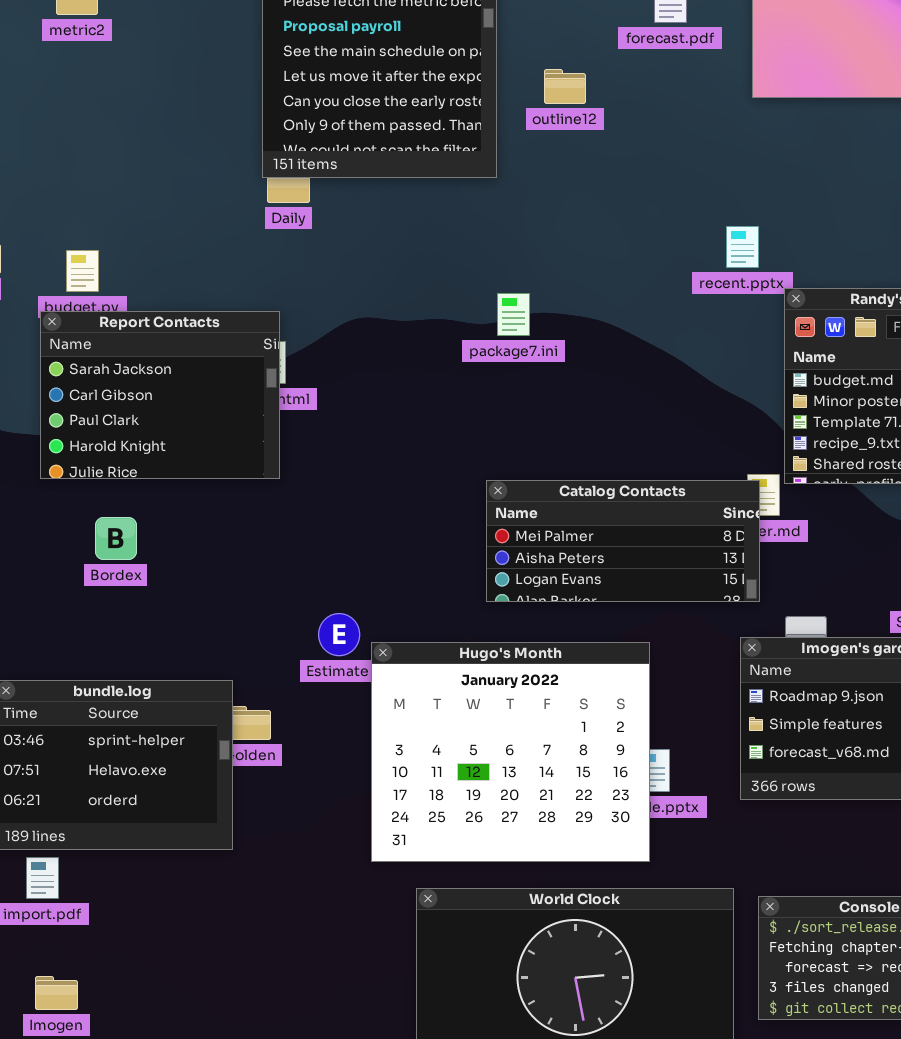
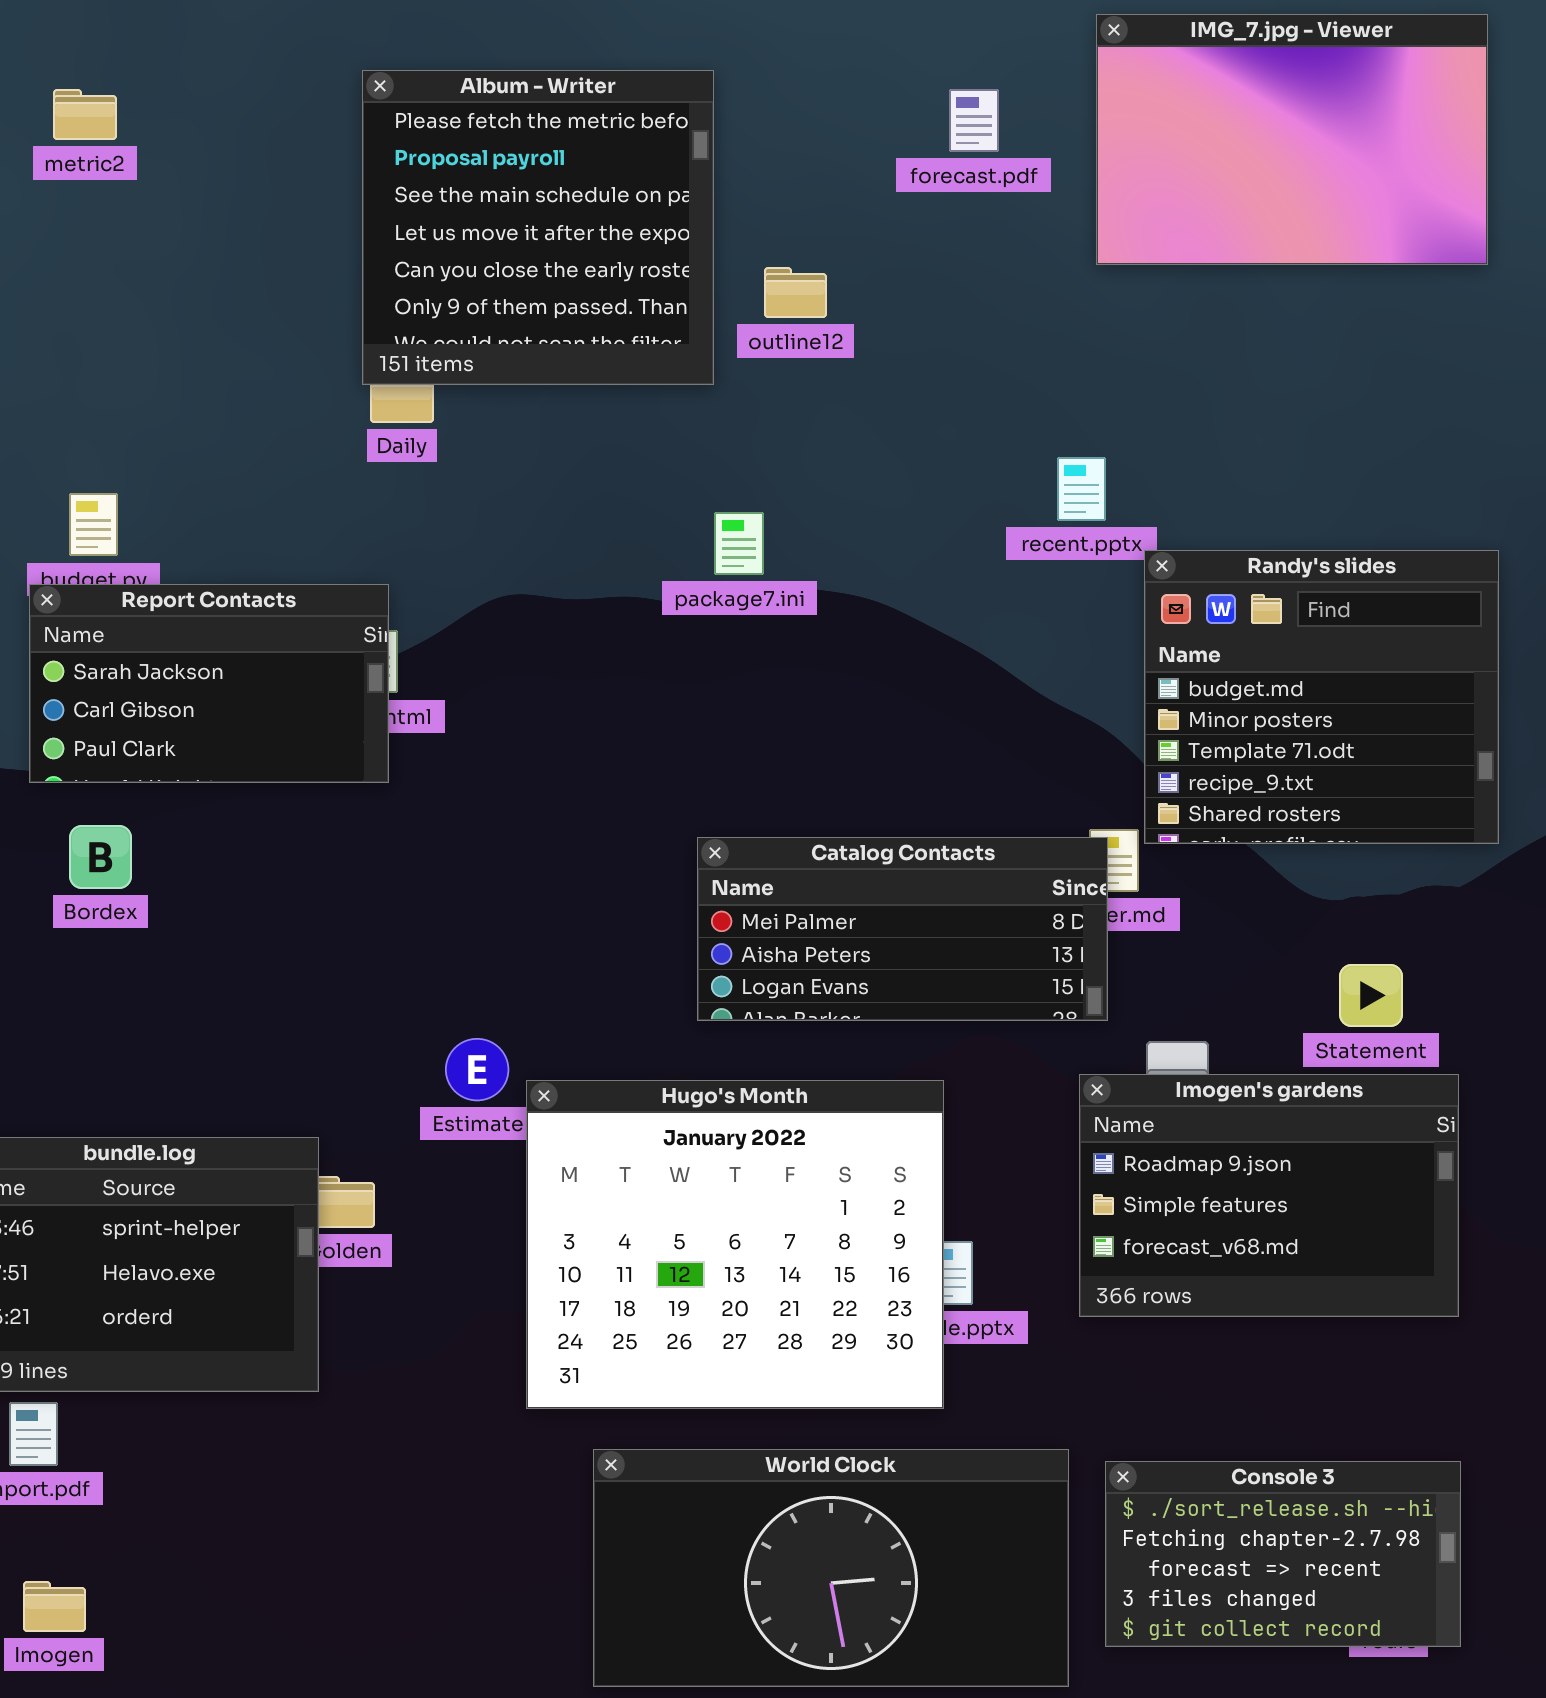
outline12: [544,69,586,104] -> [764,267,827,318], moved
package7.ini: [497,293,530,336] -> [714,512,764,575], moved
Report Contacts: [40,311,280,479] -> [29,584,389,783], resized
Bordex: [95,517,137,560] -> [69,825,132,889], moved

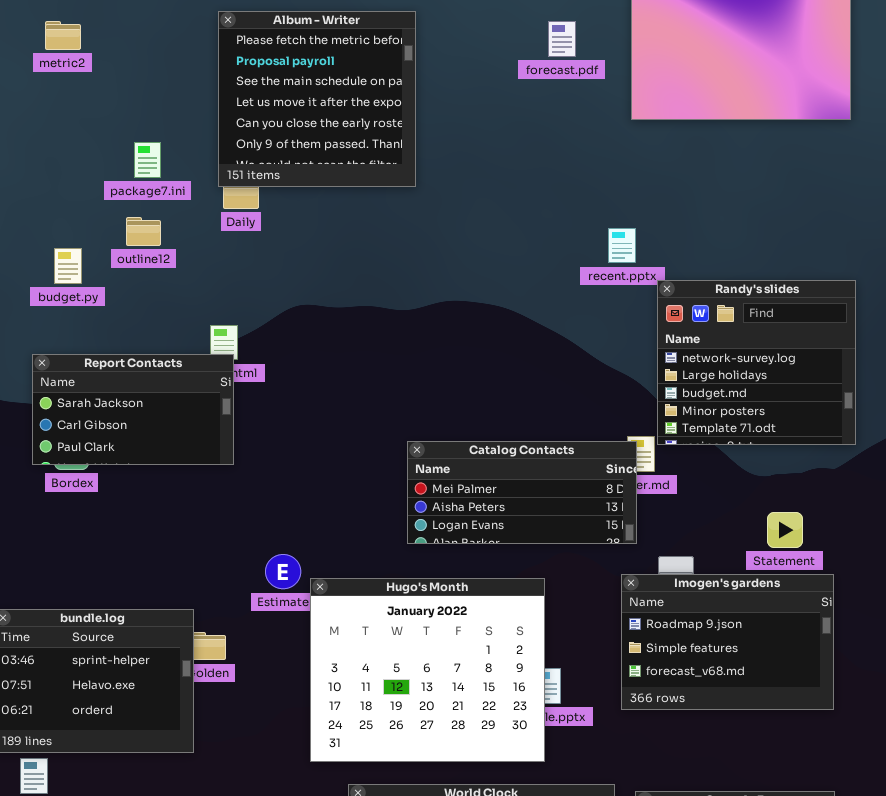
outline12: [764,267,827,318] -> [126,217,161,246], moved
package7.ini: [714,512,764,575] -> [134,142,161,178], moved
Randy's slides: [1144,550,1499,844] -> [657,280,856,445], scrolled up 2 rows
Report Contacts: [29,584,389,783] -> [32,354,234,465], moved

